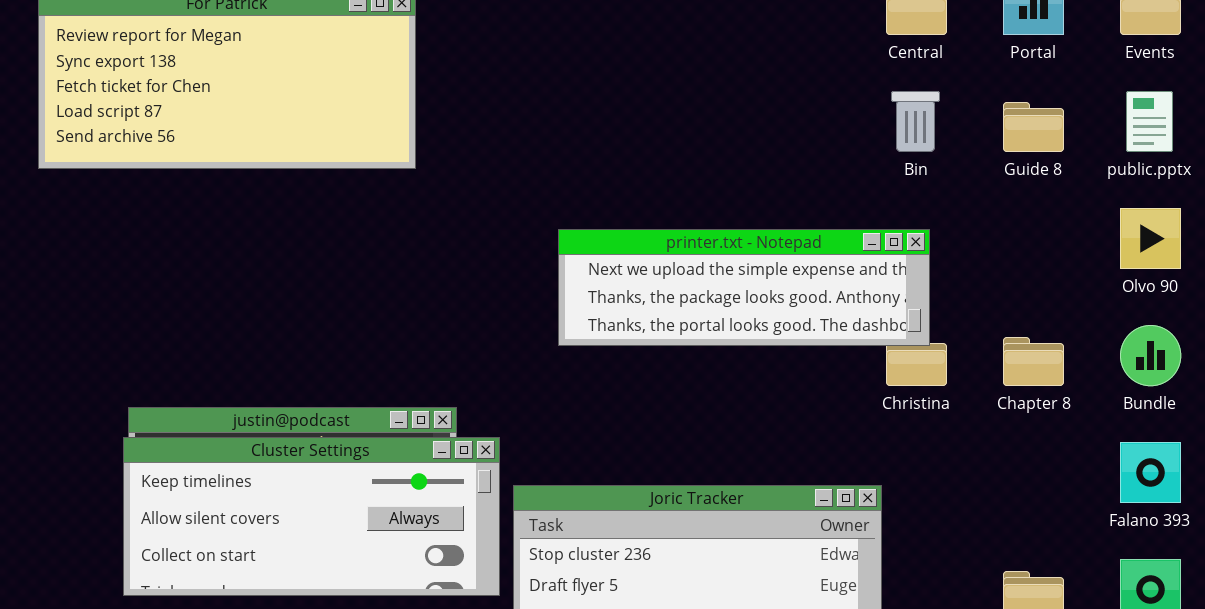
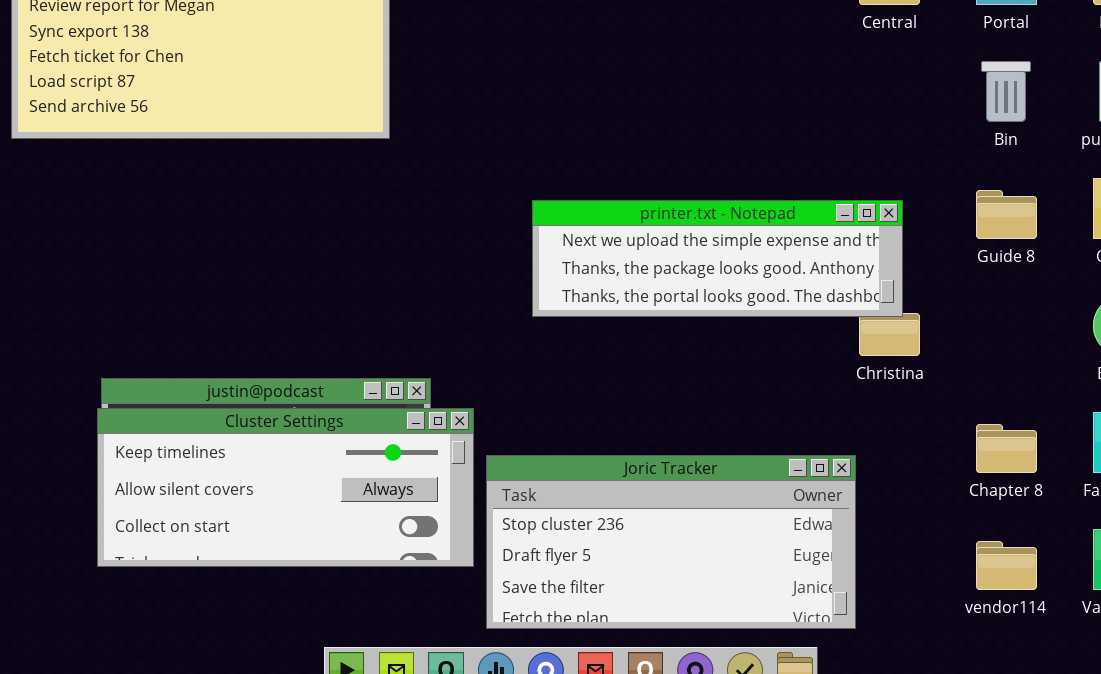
Bin: [891,91,940,152] -> [981,61,1031,122], moved
Guide 8: [1003,102,1064,152] -> [976,190,1037,239], moved
Chapter 8: [1003,337,1064,386] -> [976,424,1037,473], moved

